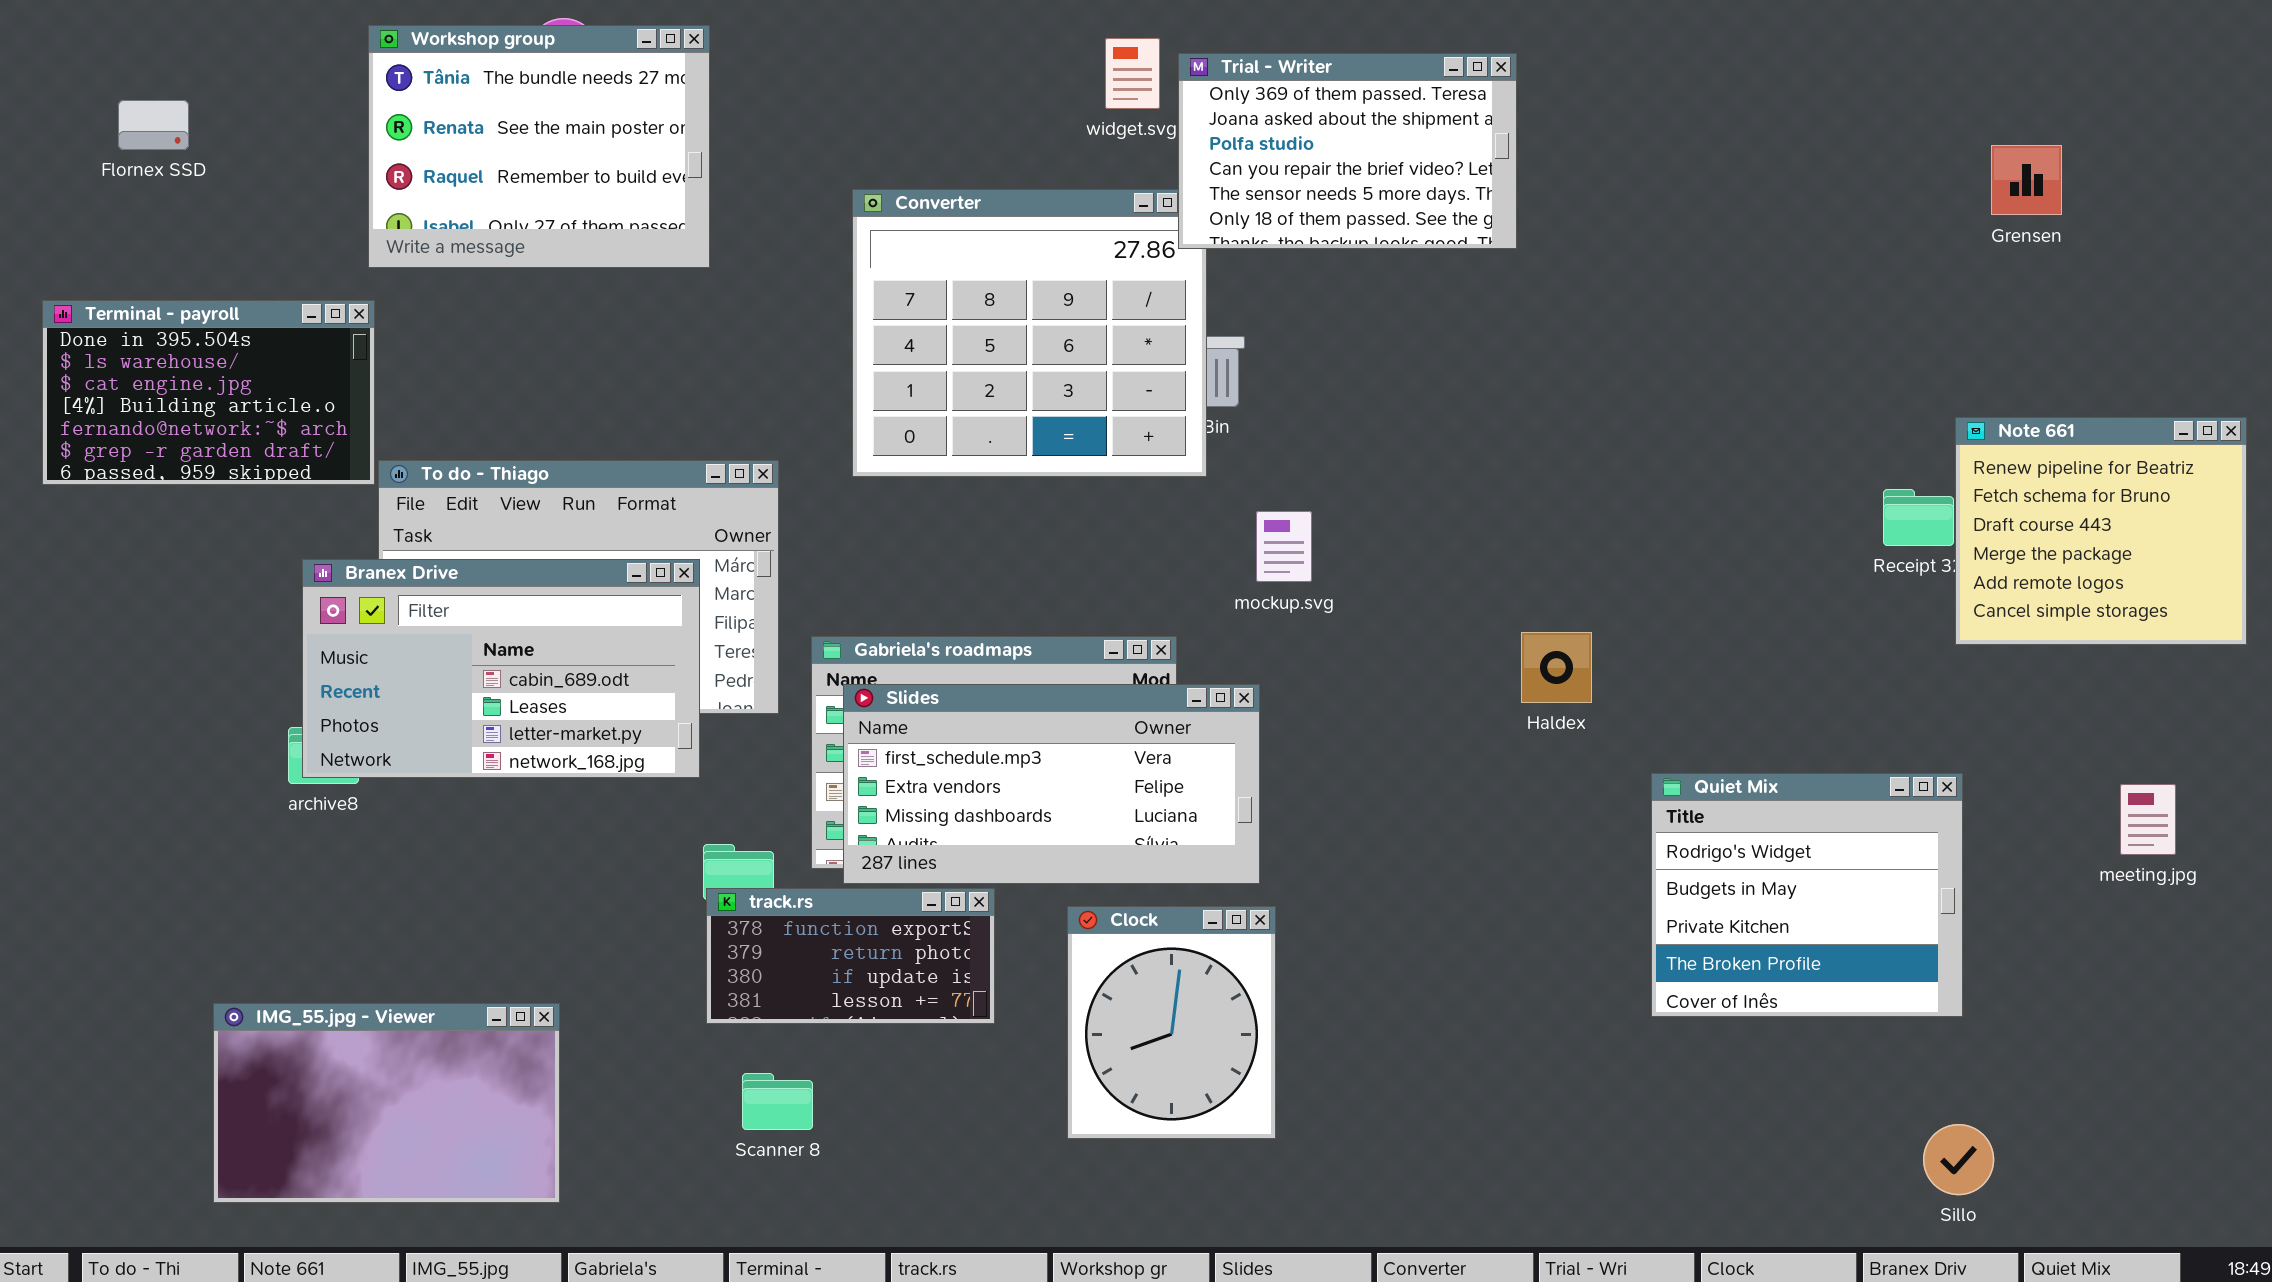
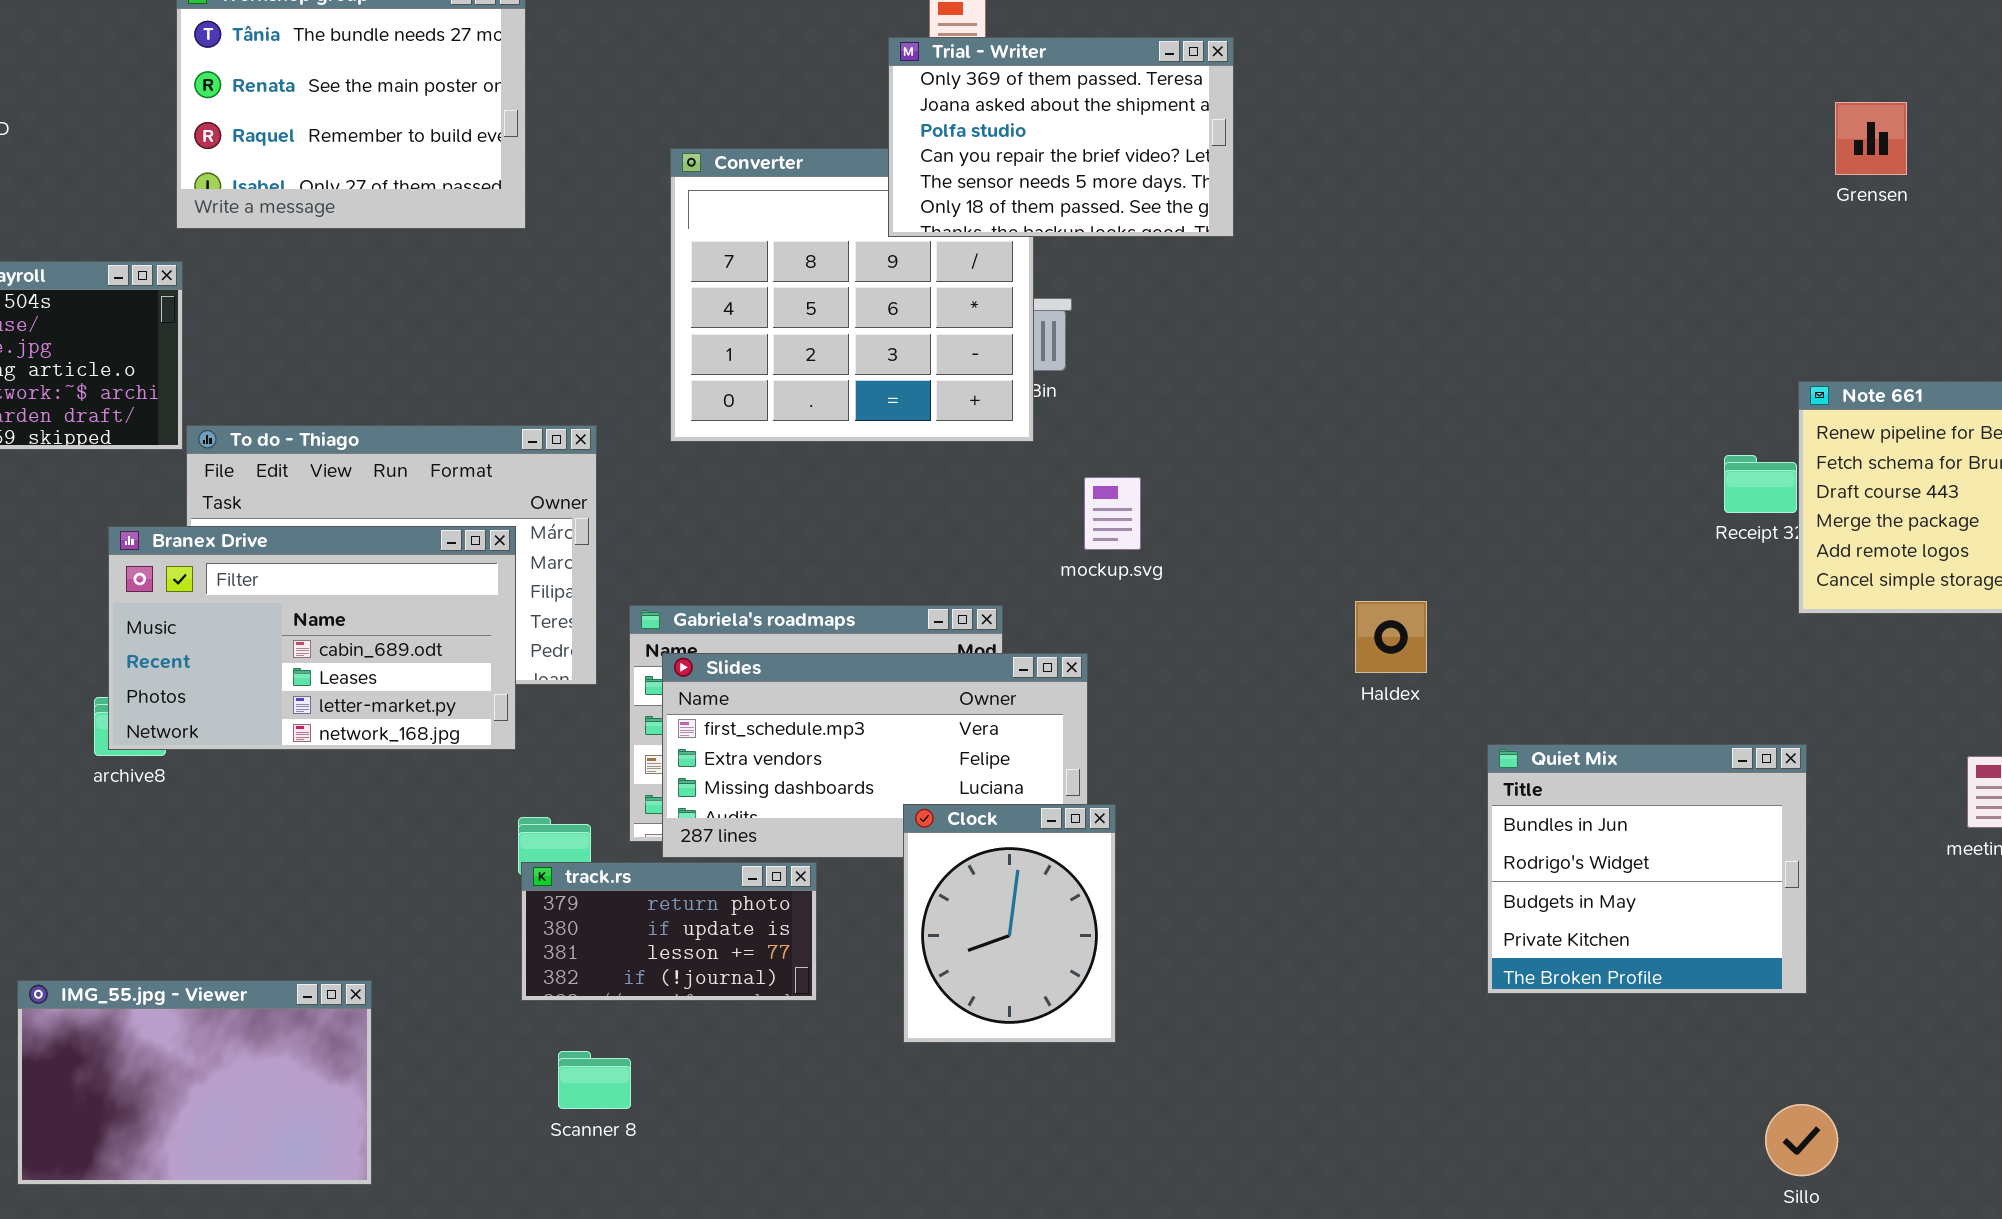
Trial - Writer: [1178,53,1517,249] -> [888,37,1234,237], moved
Quiet Mix: [1651,773,1963,1017] -> [1487,744,1807,994], scrolled up 1 row
track.rs: [706,888,995,1024] -> [521,862,817,1001], scrolled down 1 row
Clock: [1067,906,1276,1139] -> [903,804,1116,1043], moved

